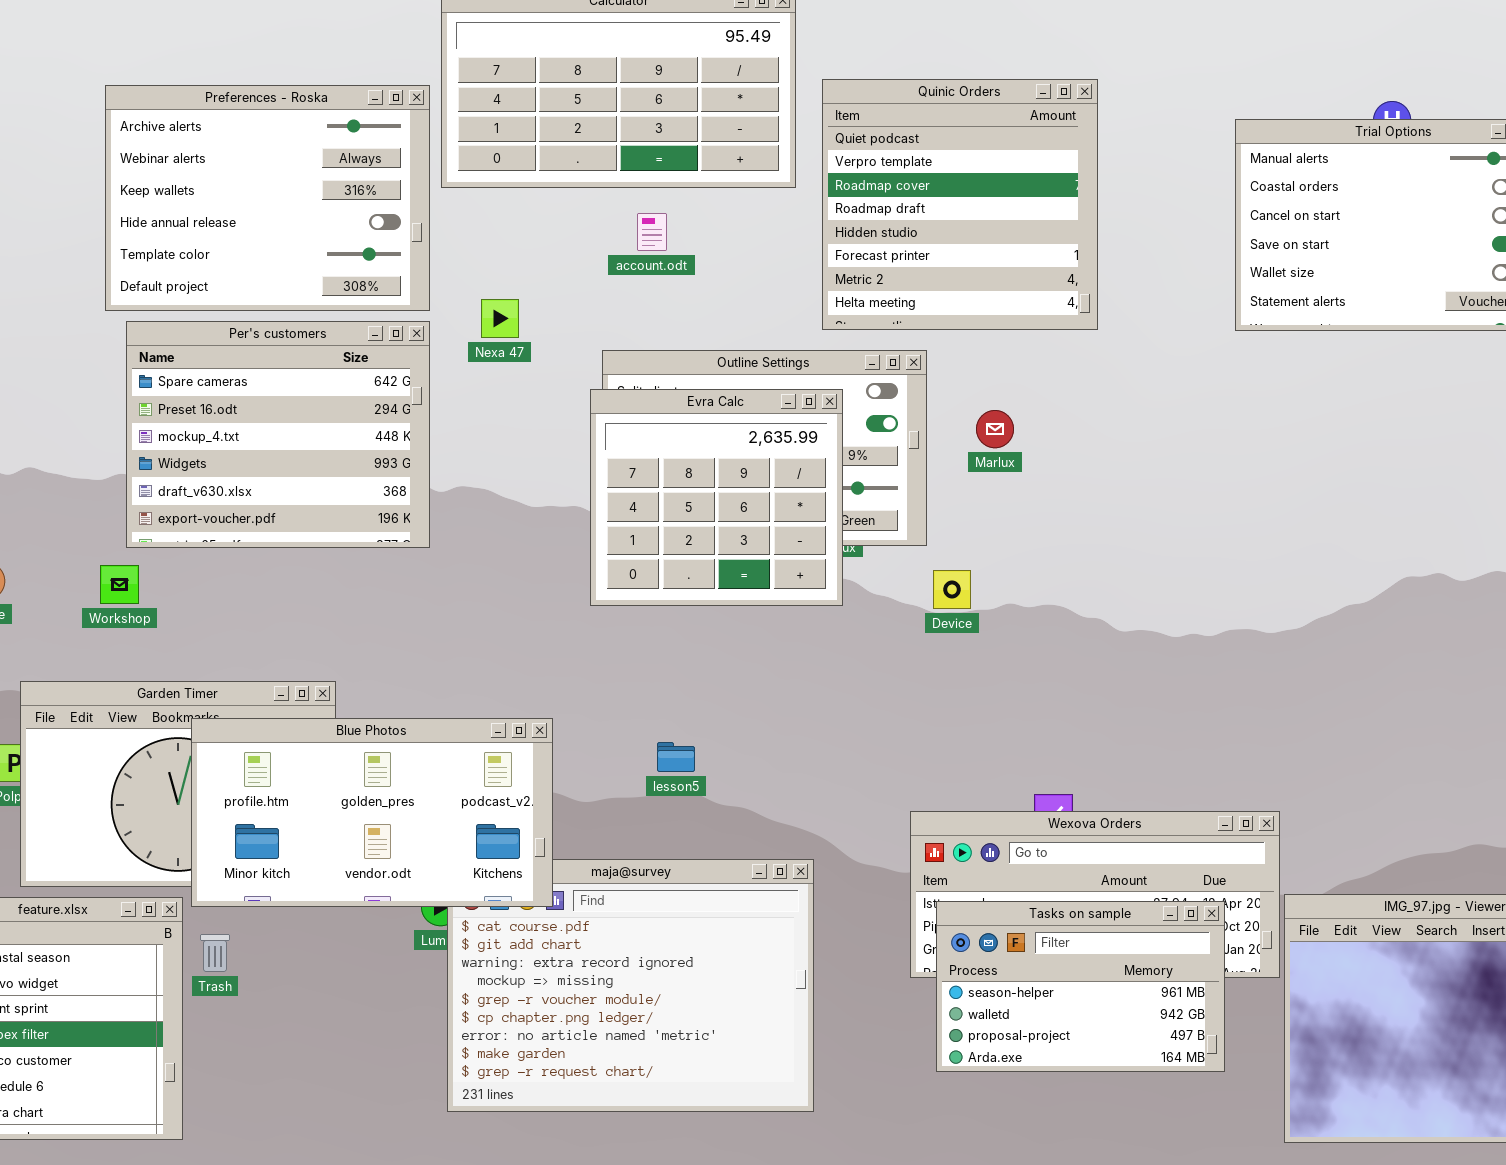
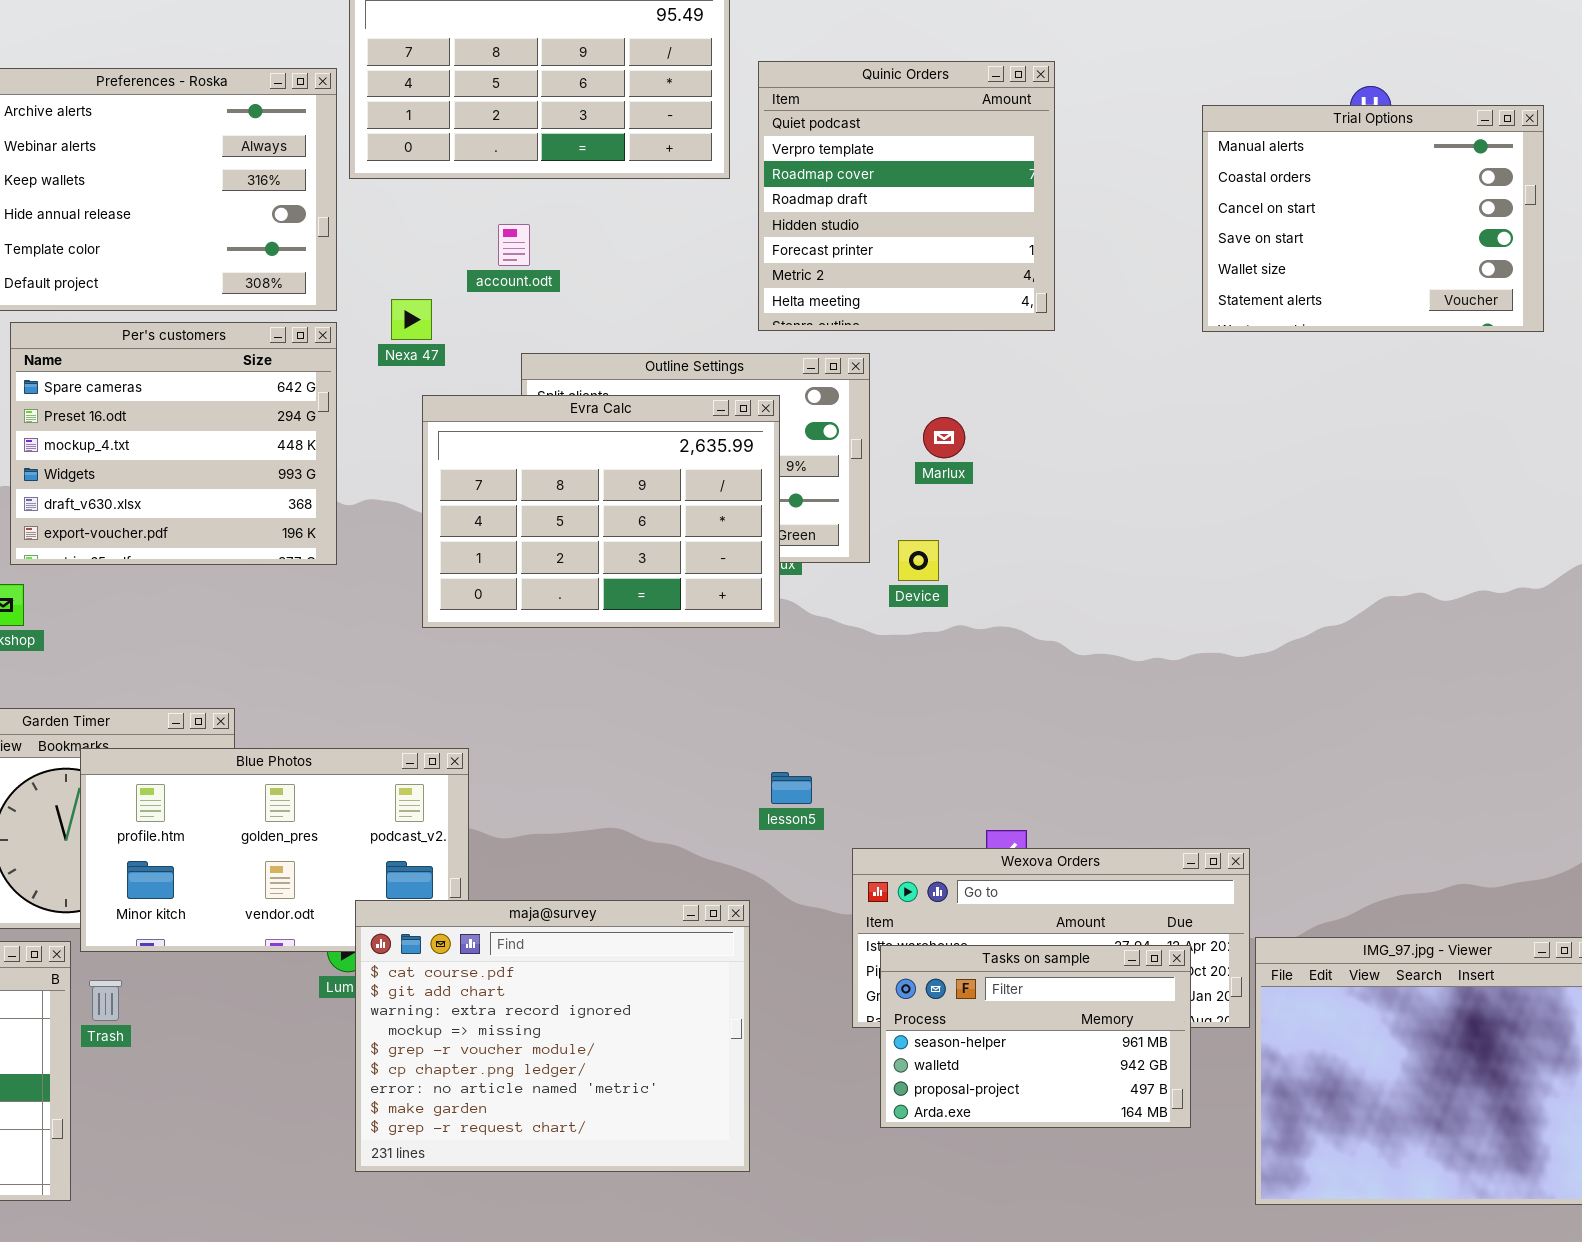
account.odt: [637,213,667,251] -> [498,224,530,266], moved
Evra Calc: [590,389,843,606] -> [422,395,780,628], resized
Device: [933,570,971,609] -> [898,540,939,581], moved
lesson5: [657,742,695,772] -> [771,772,812,804], moved
maja@survey: [447,859,814,1112] -> [355,900,750,1172], raised

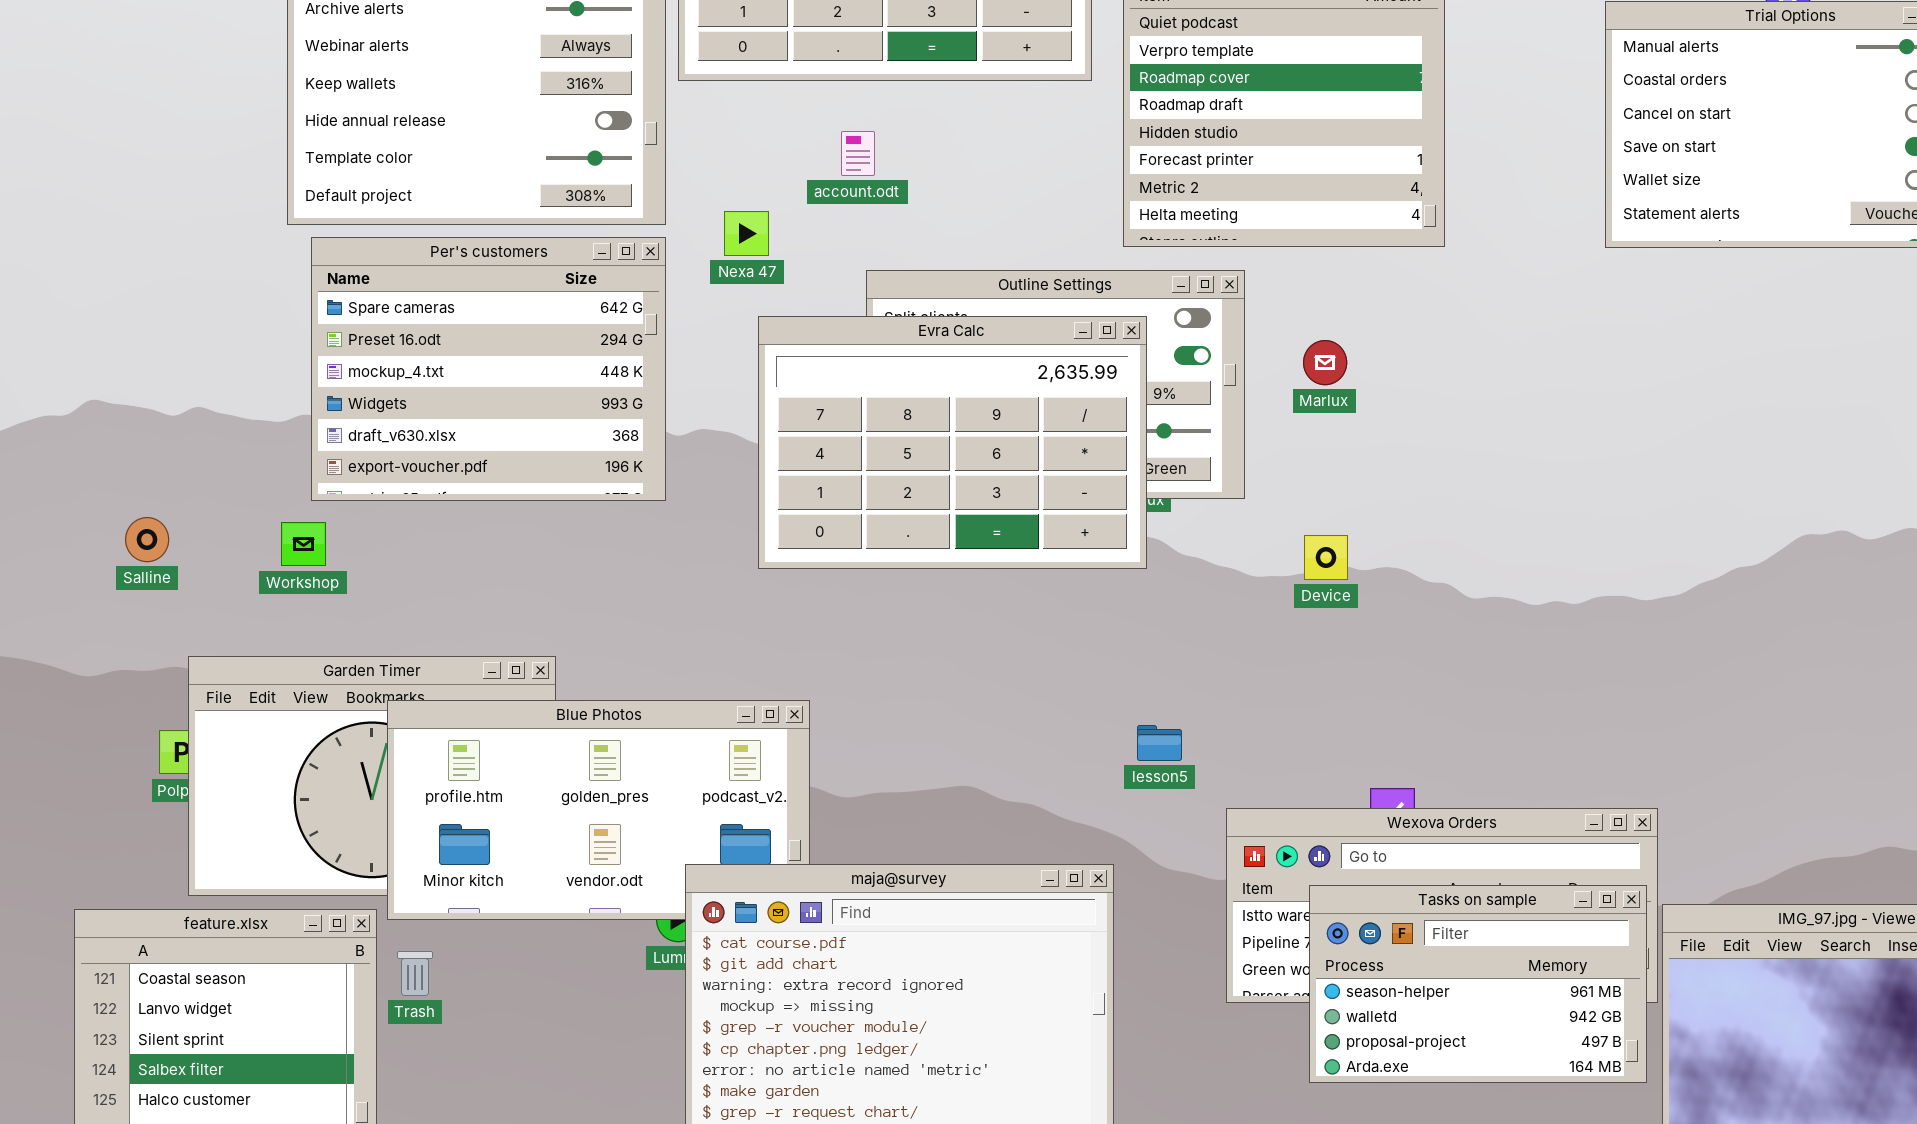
Device: [898,540,939,581] -> [1304,535,1348,580], moved
Tasks on sample: [880,945,1191,1128] -> [1309,885,1647,1083], moved

